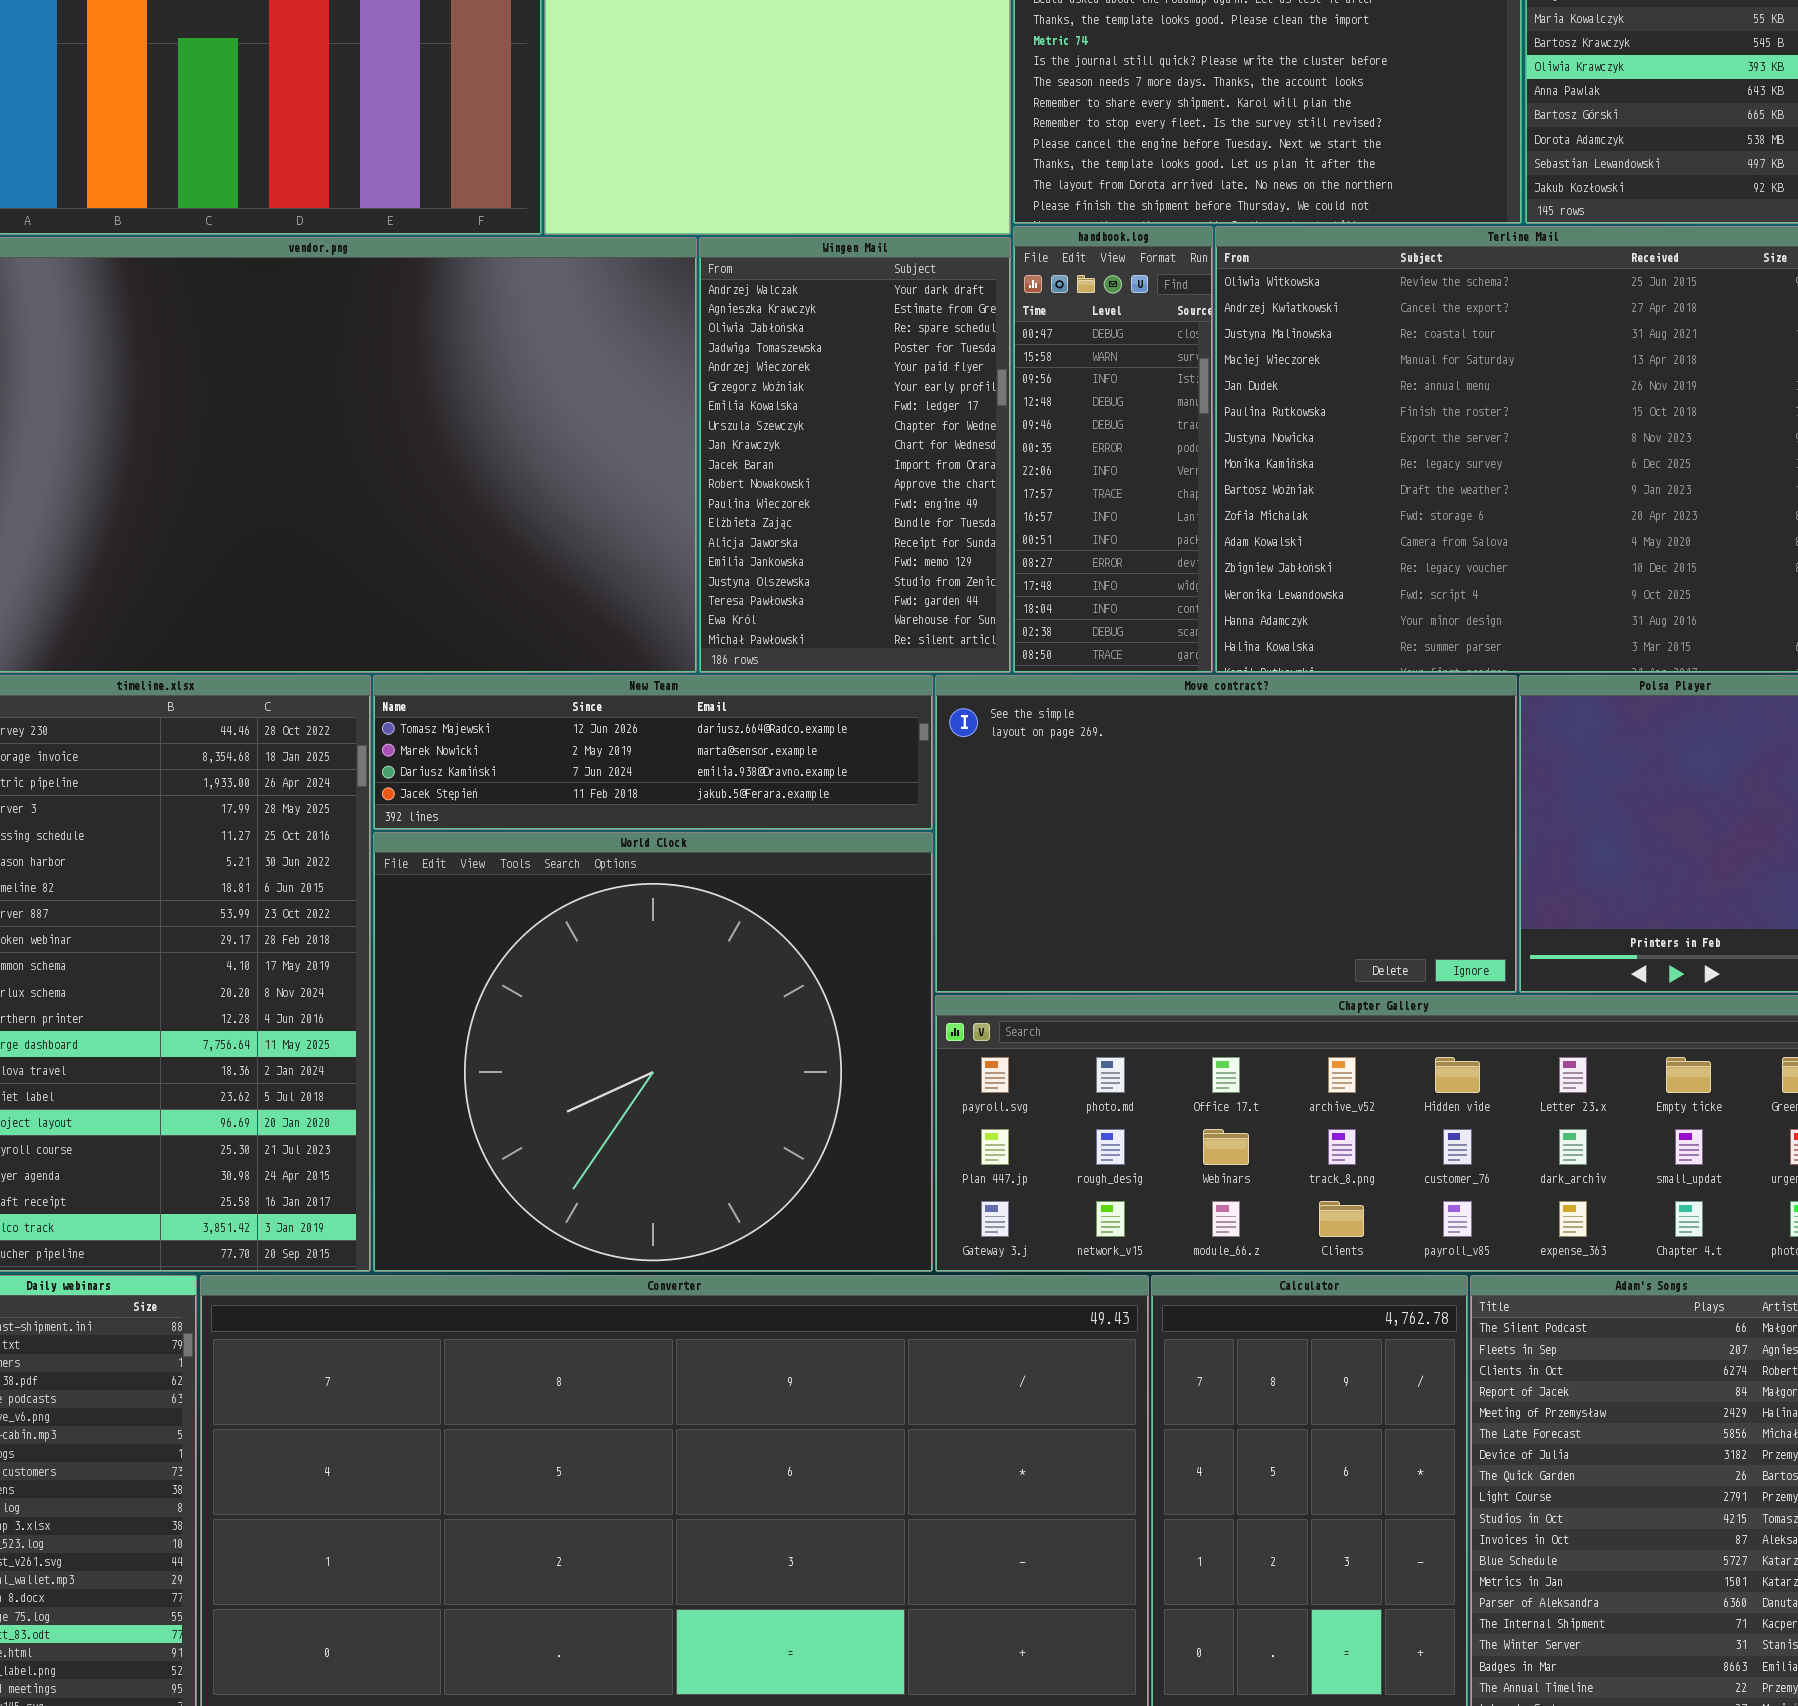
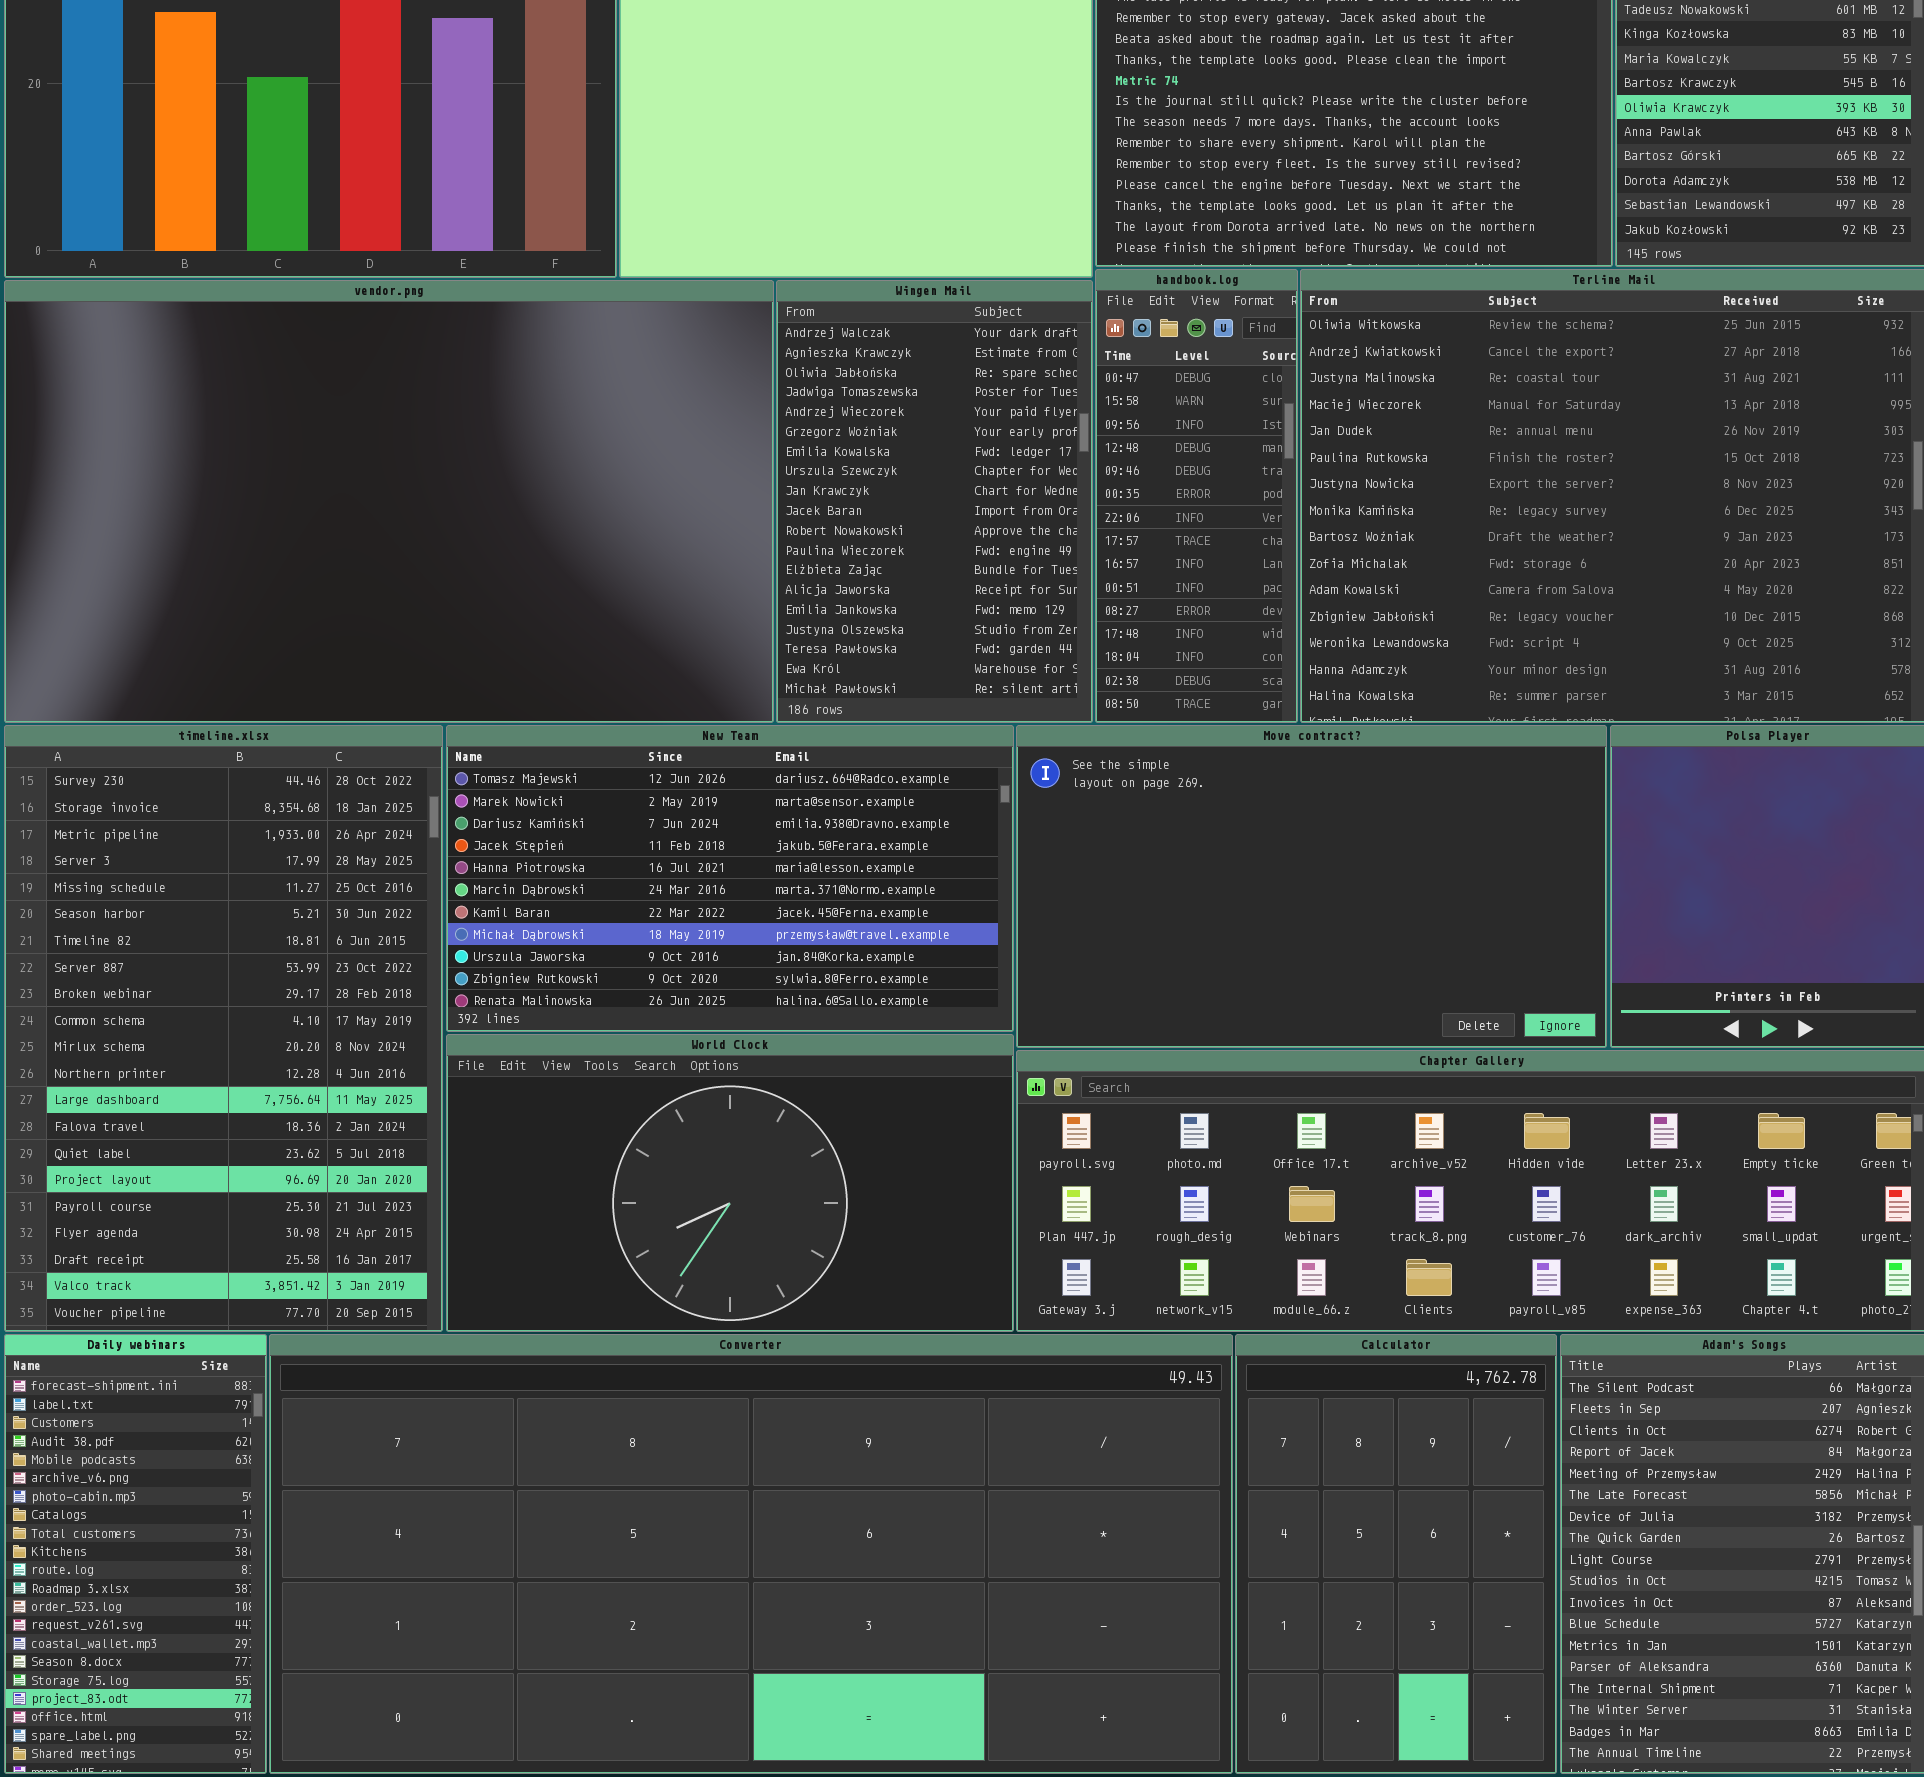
New Team: [373,675,933,830] -> [446,725,1014,1032], resized
World Clock: [373,832,933,1272] -> [446,1034,1014,1332], resized

